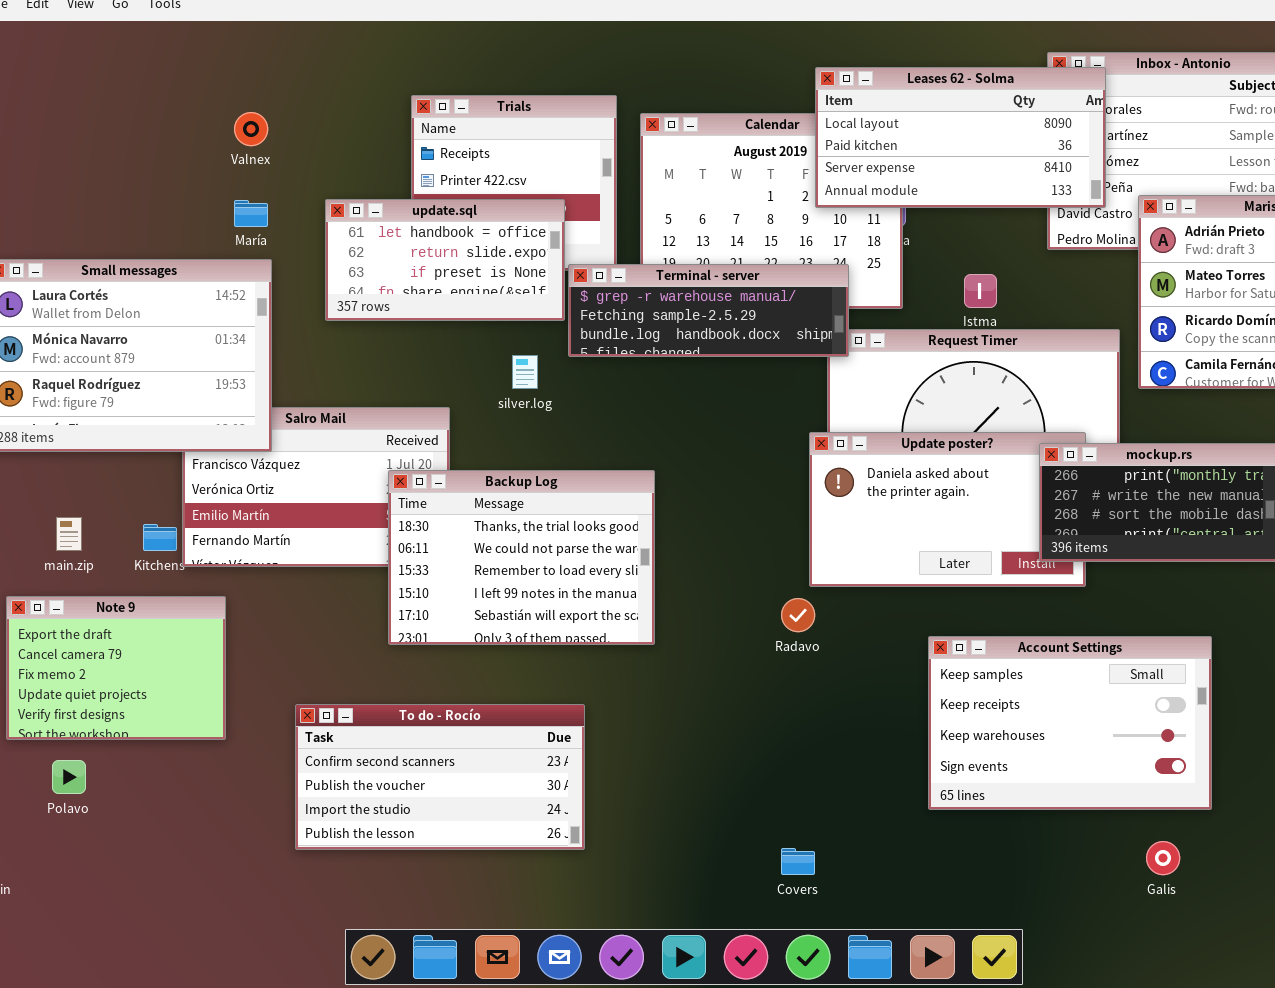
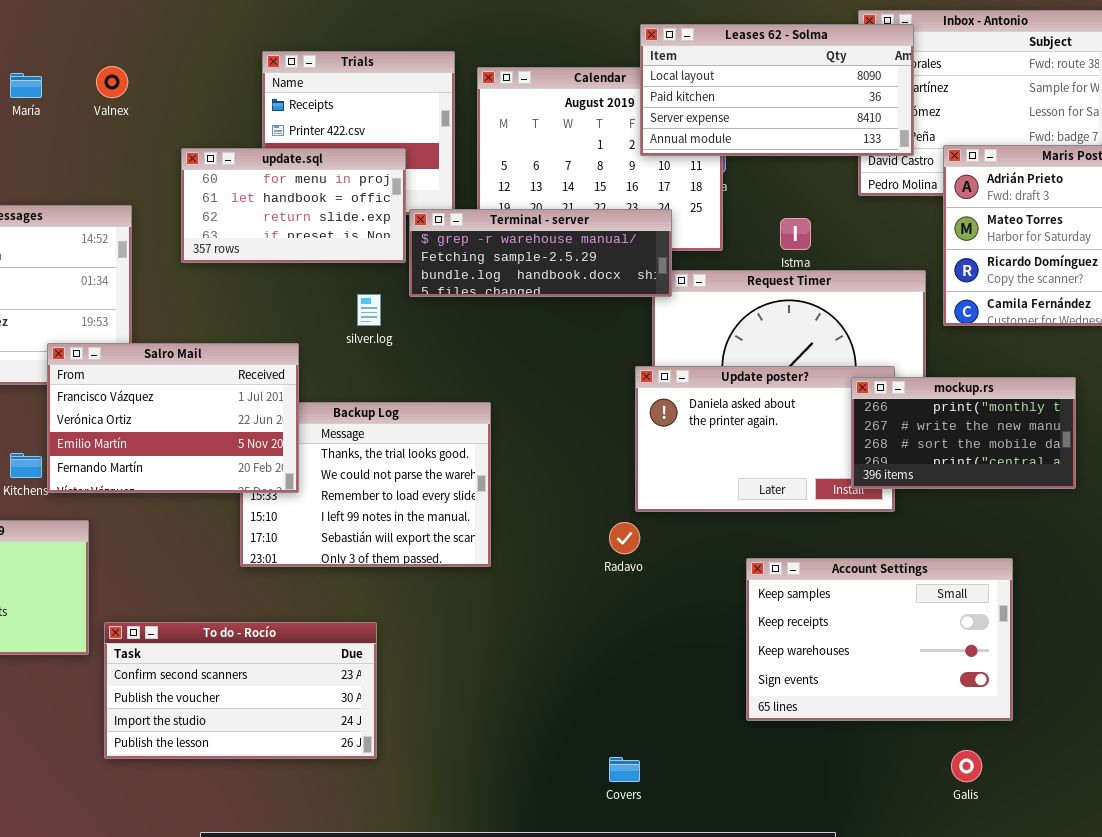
update.sql: [325,199,565,321] -> [181,148,406,263], scrolled up 1 row
María: [234,200,268,227] -> [10,73,42,98], moved
Salro Mail: [182,407,450,567] -> [47,343,299,493], raised
To do - Rocío: [295,704,585,850] -> [104,622,377,759], moved

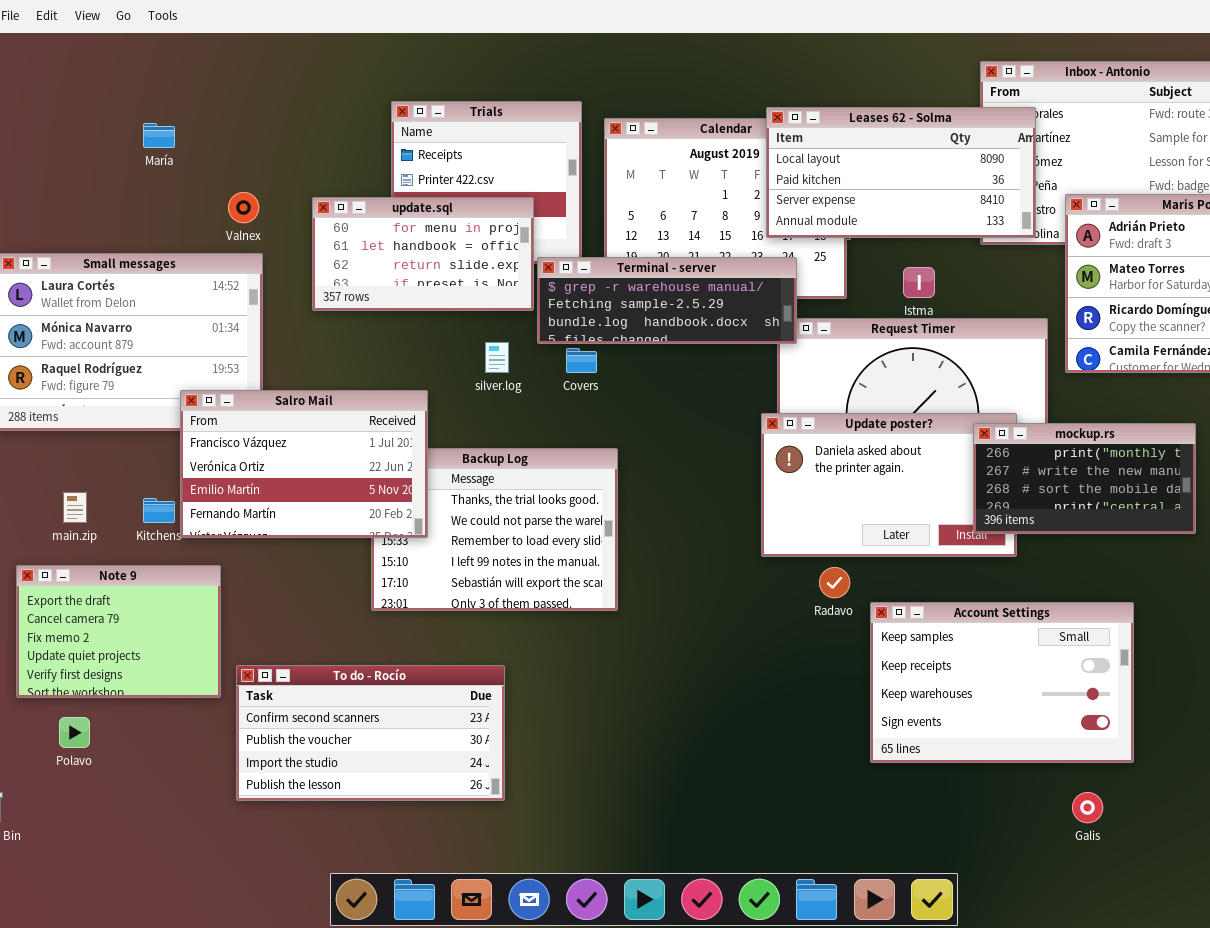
Leases 62 - Solma: [640,24,914,156] -> [766,107,1036,238], moved
Valnex: [96,66,128,98] -> [228,192,259,223], moved
Radavo: [609,522,640,554] -> [819,567,850,598], moved
Covers: [609,757,640,782] -> [566,348,597,373], moved

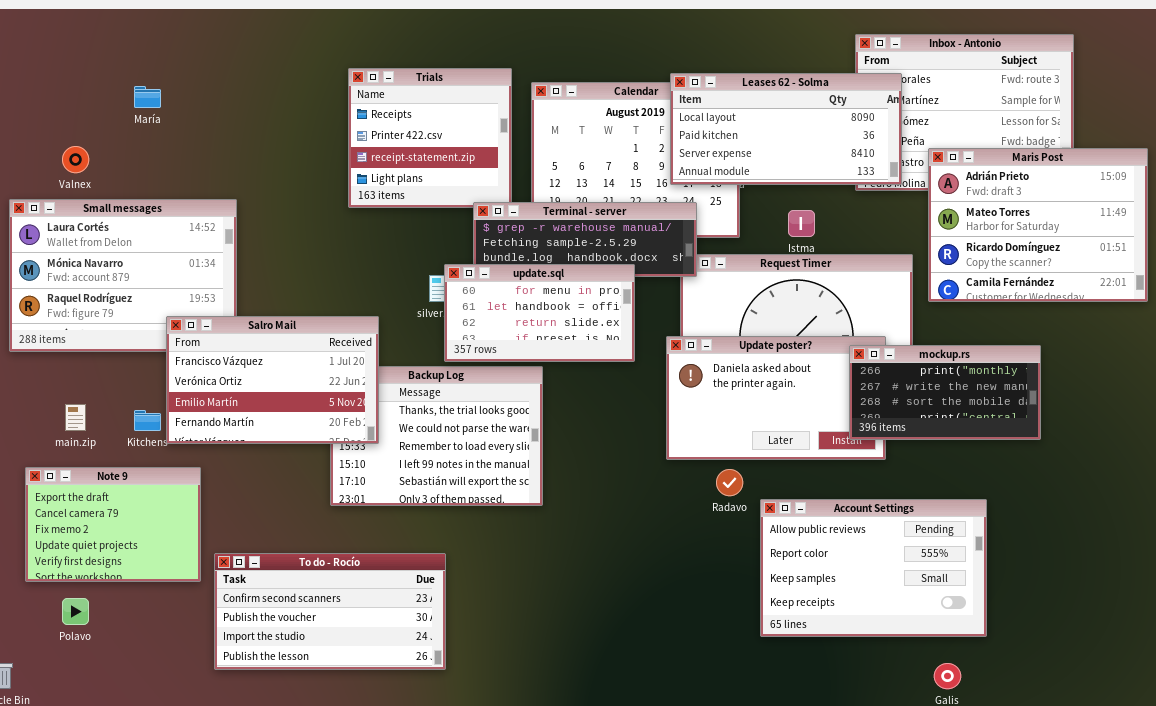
Valnex: [228,192,259,223] -> [62,146,89,173], moved
update.sql: [312,197,534,311] -> [444,264,635,362], moved
Account Settings: [870,602,1134,763] -> [760,499,987,637], scrolled up 2 rows

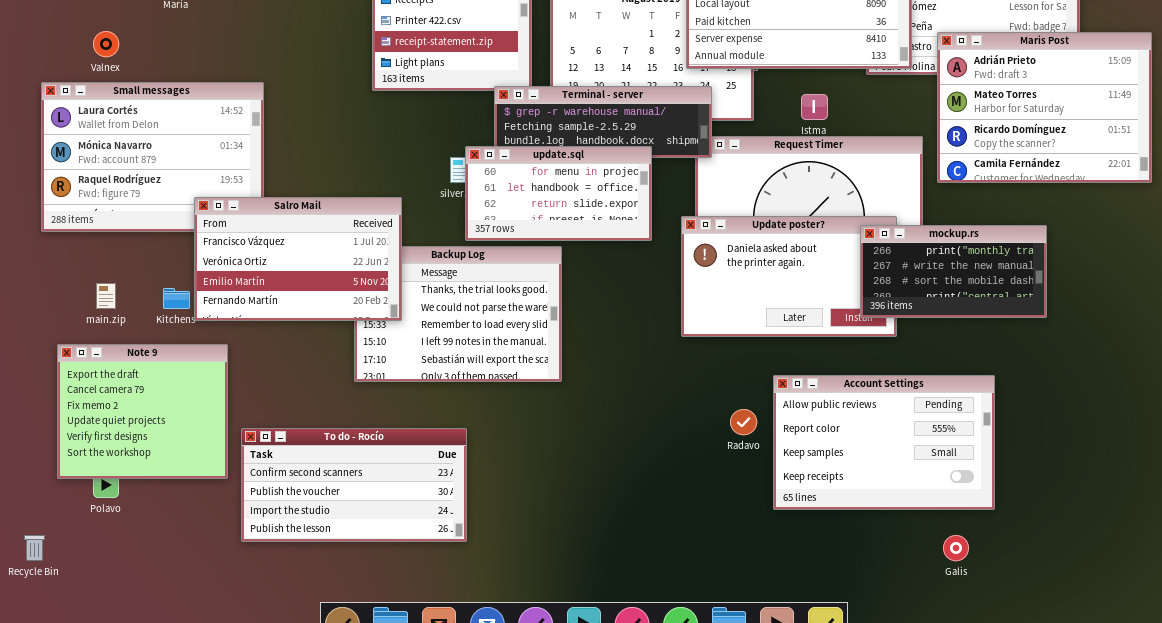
Note 9: [25,467,201,582] -> [57,344,228,479], resized
Radavo: [716,469,743,496] -> [730,409,757,435], moved

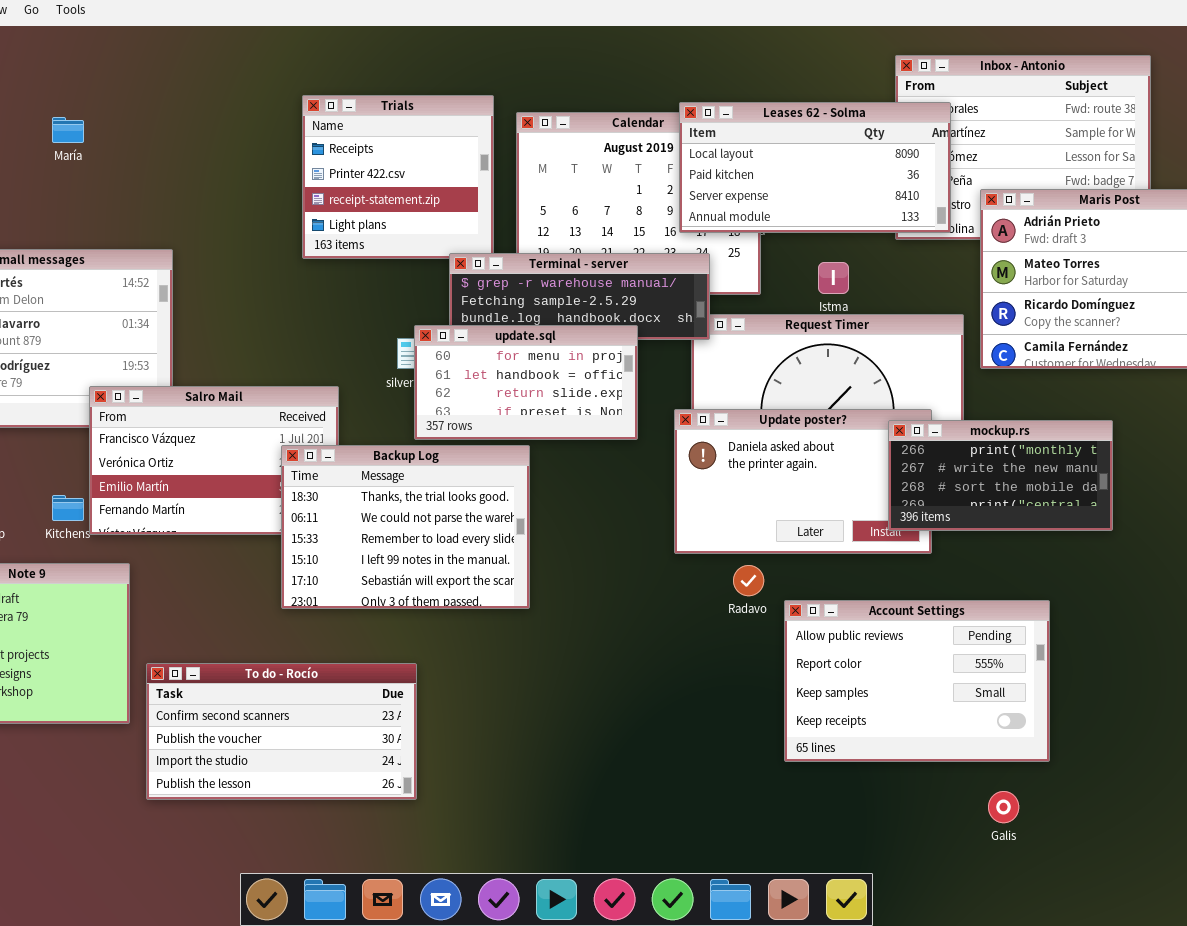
Backup Log: [354,246,562,382] -> [281,445,530,609], raised
Radavo: [730,409,757,435] -> [733,565,764,596], moved

